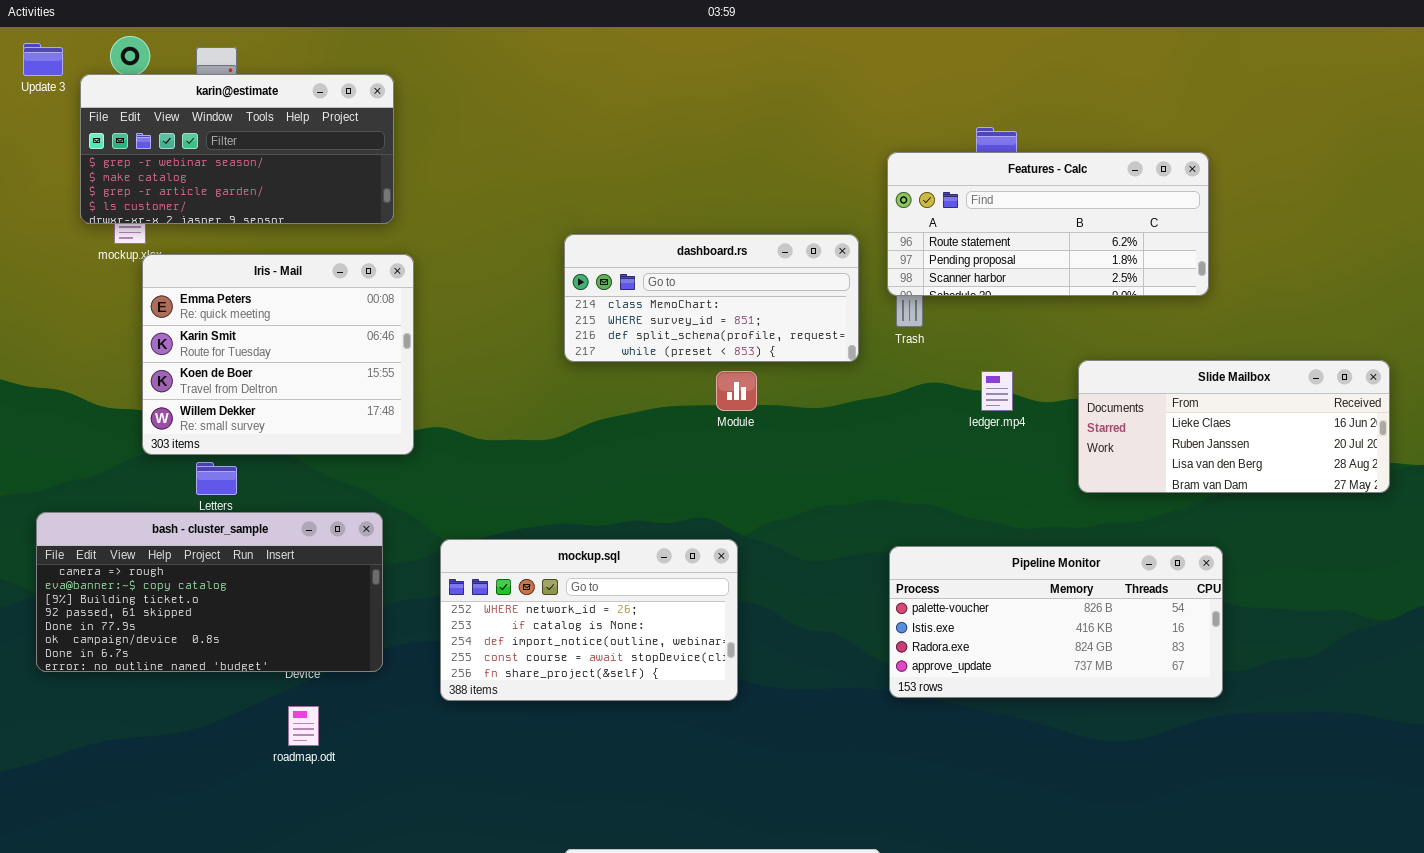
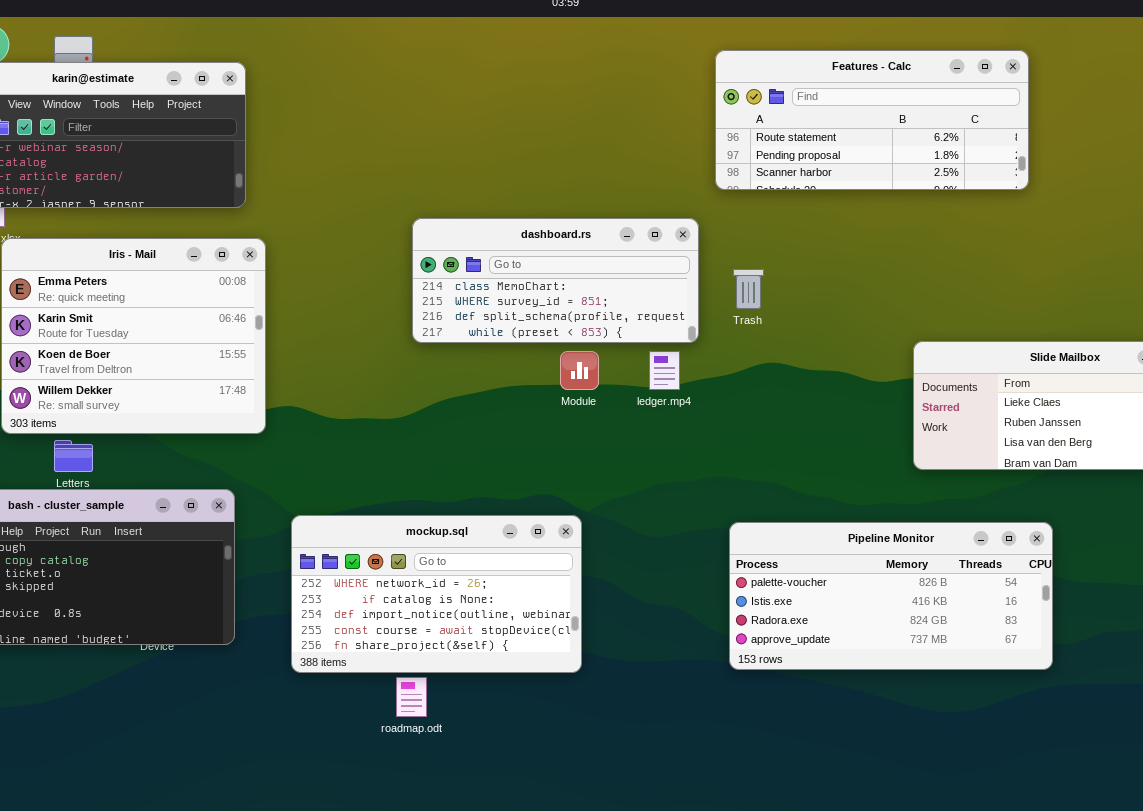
Features - Calc: [887,152,1209,296] -> [715,50,1029,190], moved
ledger.mp4: [981,371,1013,411] -> [649,351,680,390], moved
roadmap.odt: [288,706,319,746] -> [396,677,427,717], moved

